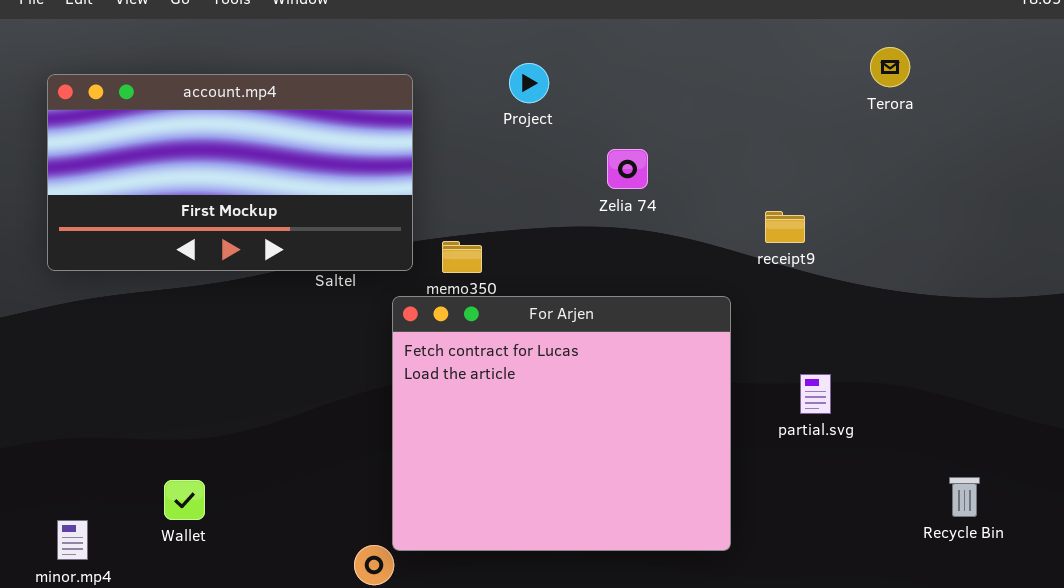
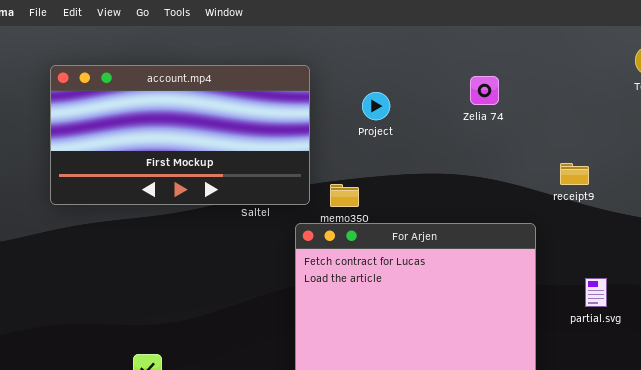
Project: [509,63,549,103] -> [362,92,390,120], moved
Zelia 74: [607,149,648,189] -> [470,76,499,105], moved

